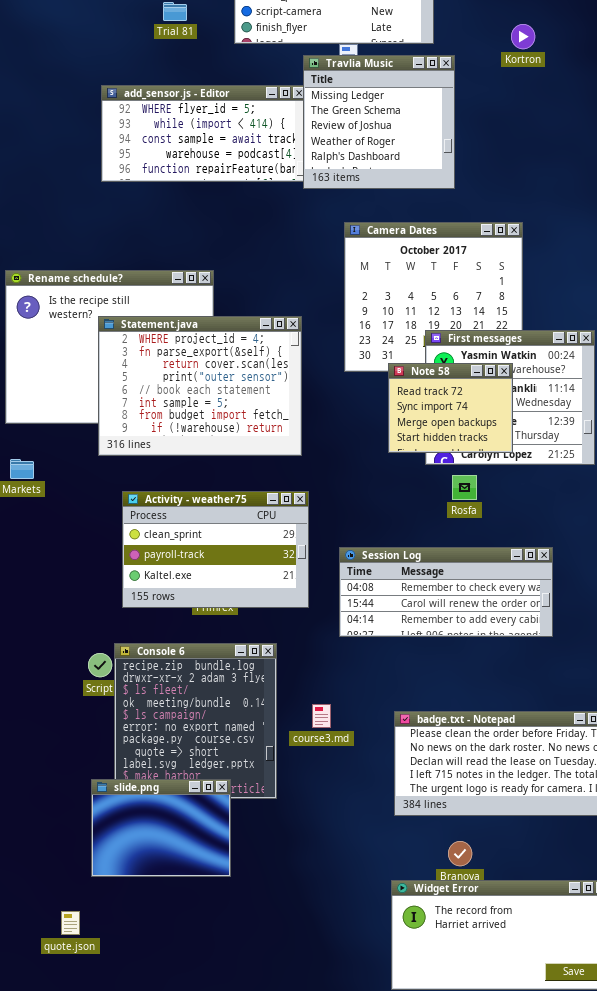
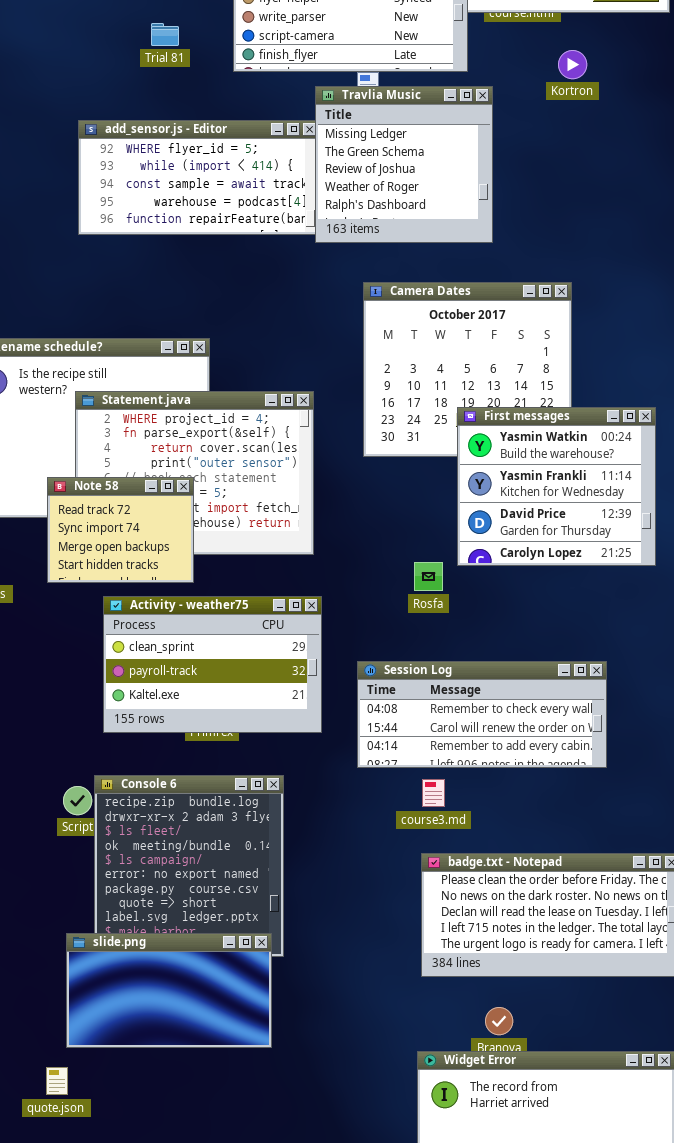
Note 58: [388,363,513,453] -> [47,477,194,583], moved
Rosfa: [452,475,477,500] -> [414,562,443,591], moved
course3.md: [312,704,331,728] -> [422,779,445,807], moved
slide.png: [91,779,231,877] -> [66,933,272,1048], resized
quote.json: [61,911,80,935] -> [46,1067,68,1095], moved

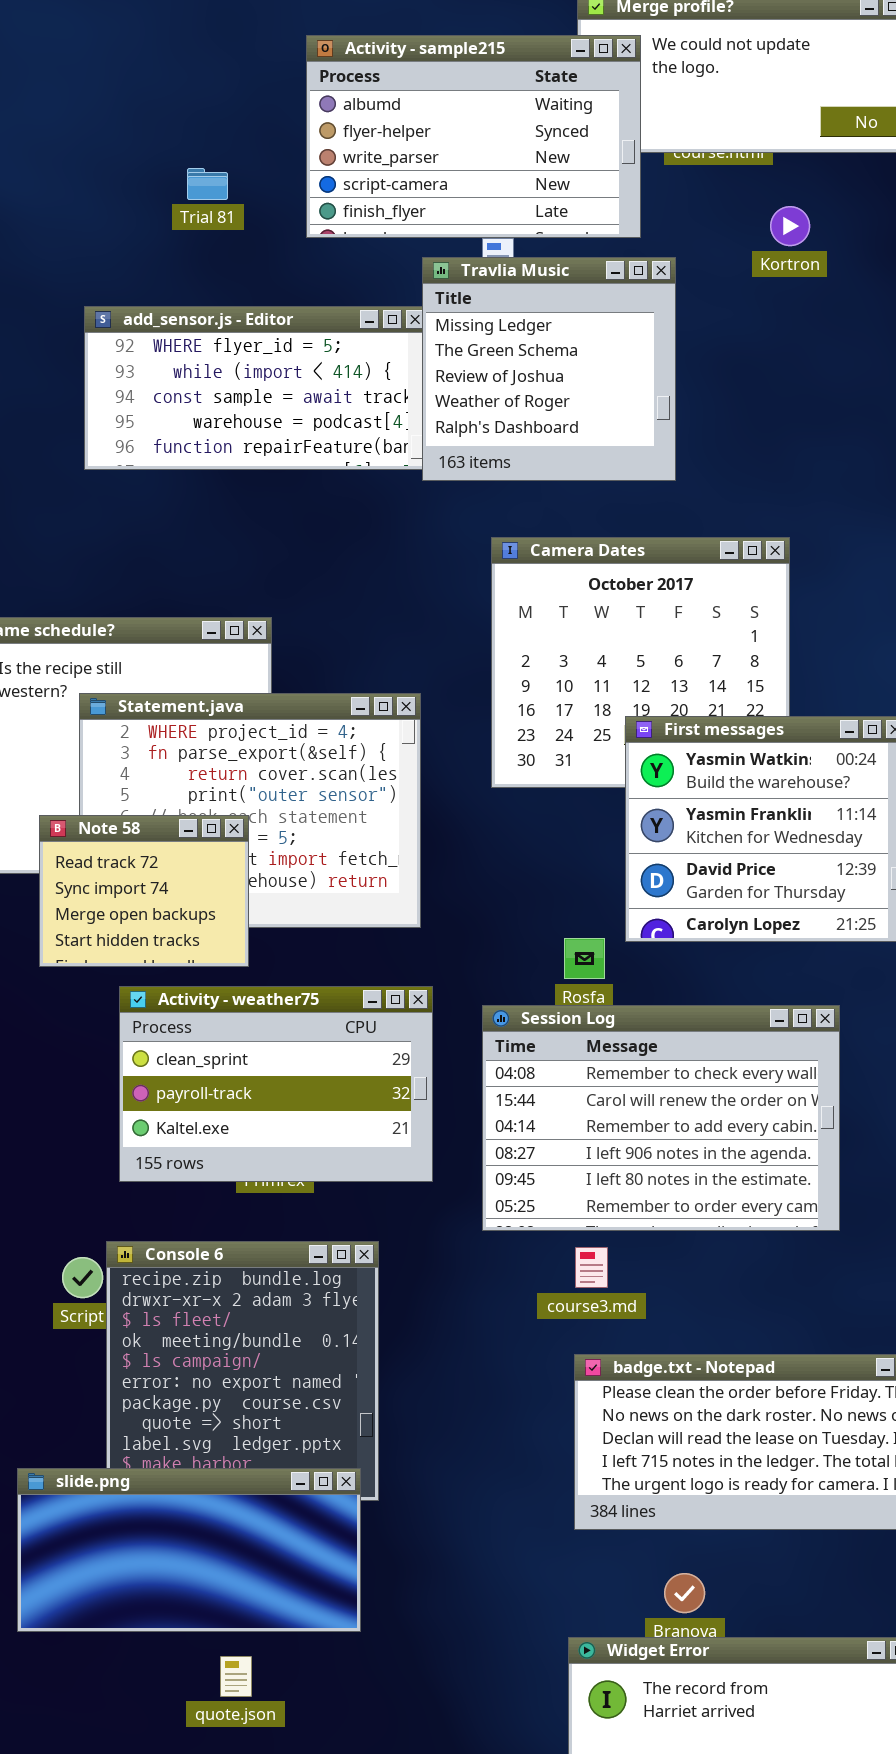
Session Log: [357,661,607,768] -> [482,1005,840,1231], resized
slide.png: [66,933,272,1048] -> [17,1468,361,1632], resized
quote.json: [46,1067,68,1095] -> [220,1656,252,1697], moved

